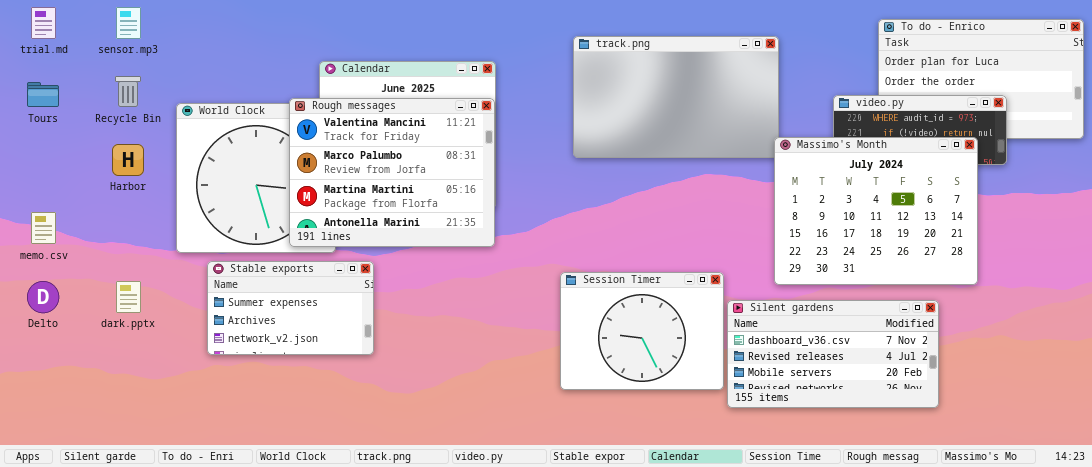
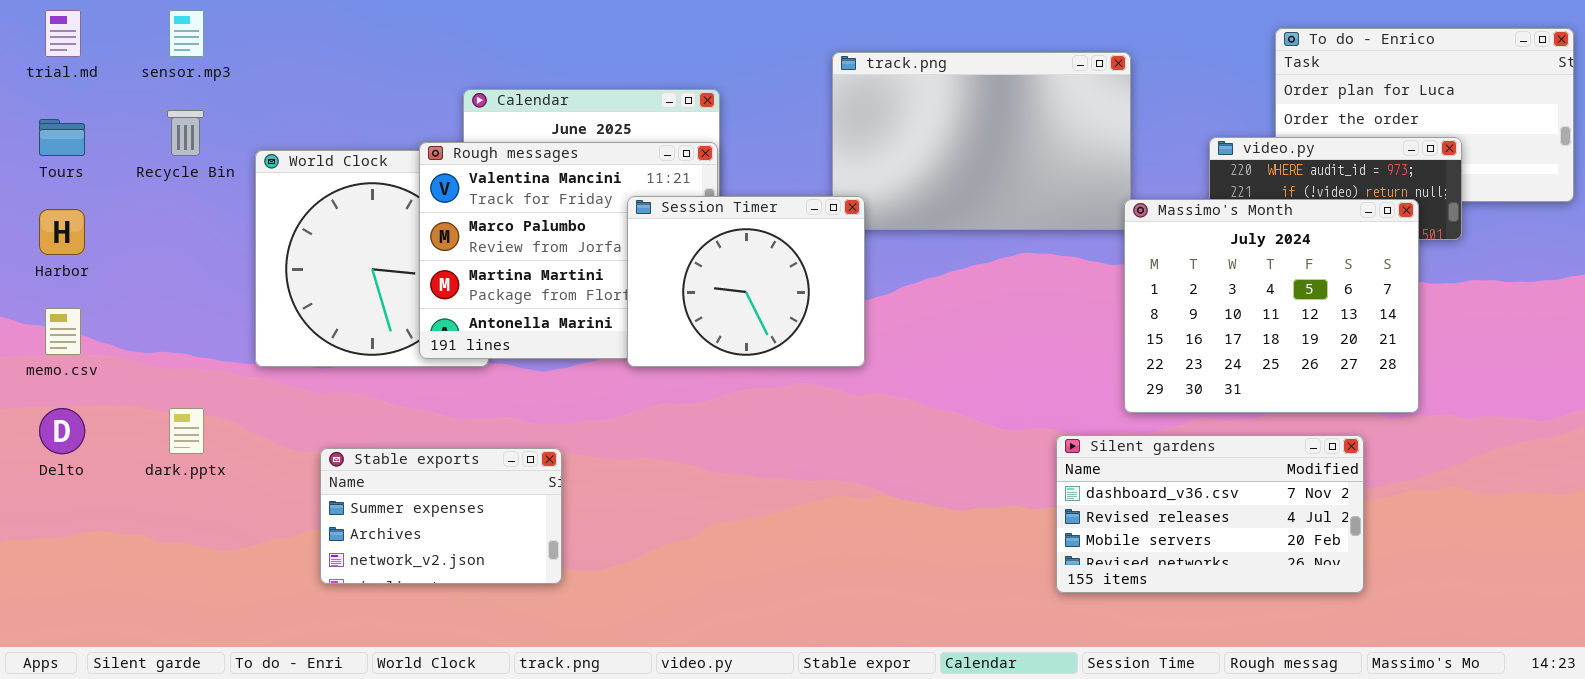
Harbor: [112,144,144,176] -> [39,209,85,255], moved
Stable exports: [207,261,374,355] -> [320,448,562,584], moved
Session Timer: [560,272,724,390] -> [627,196,865,367], moved

